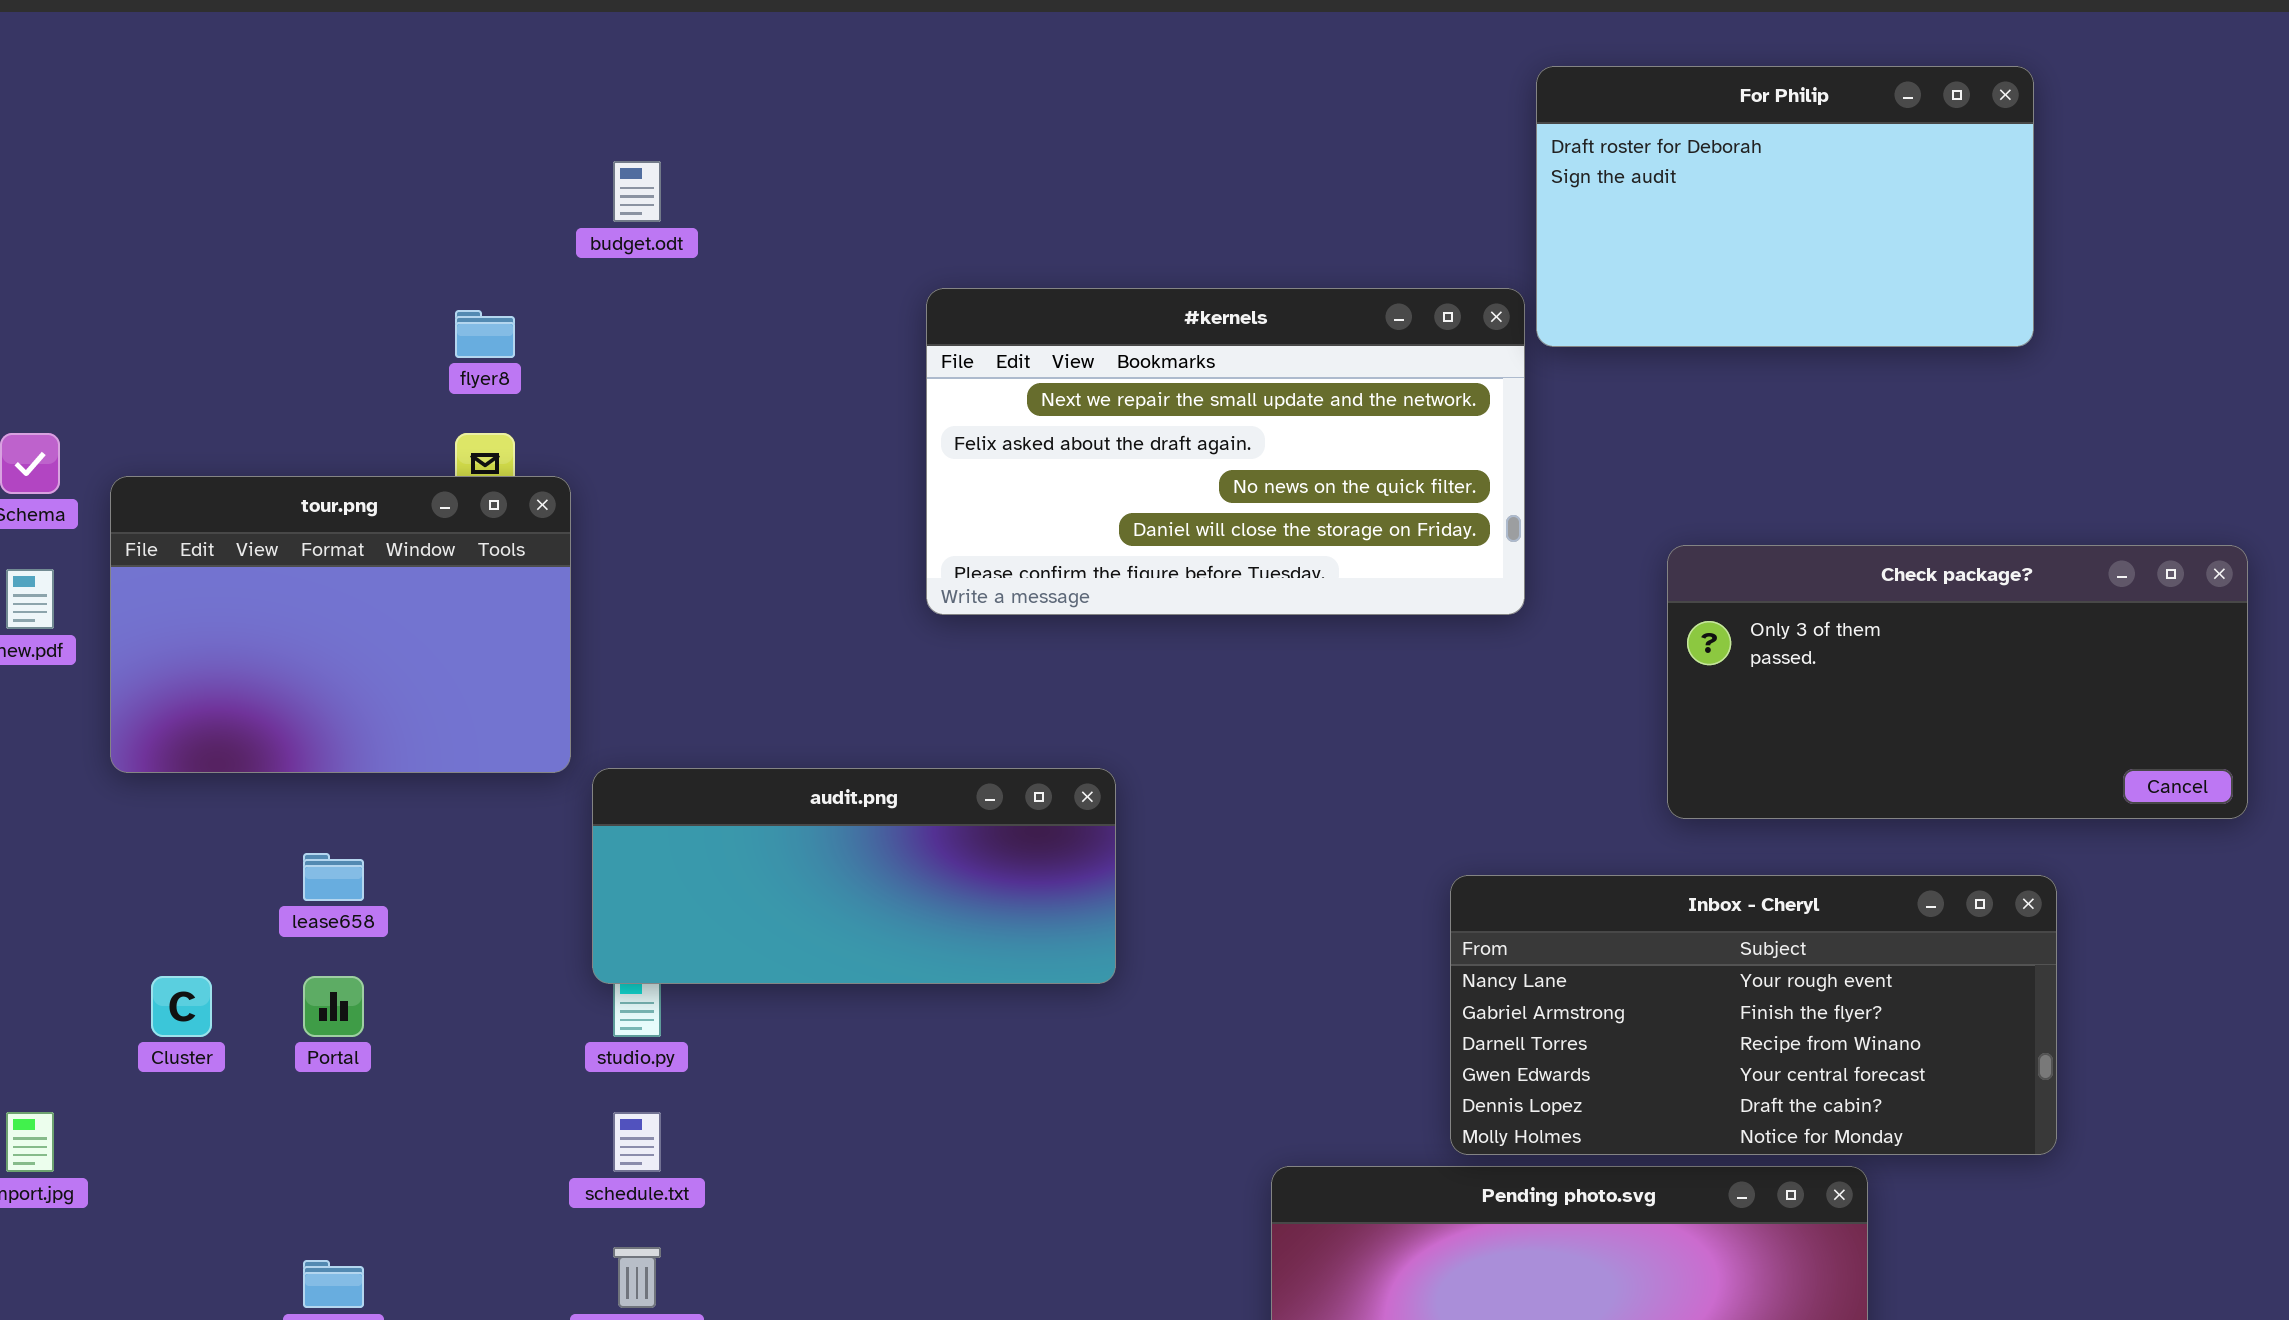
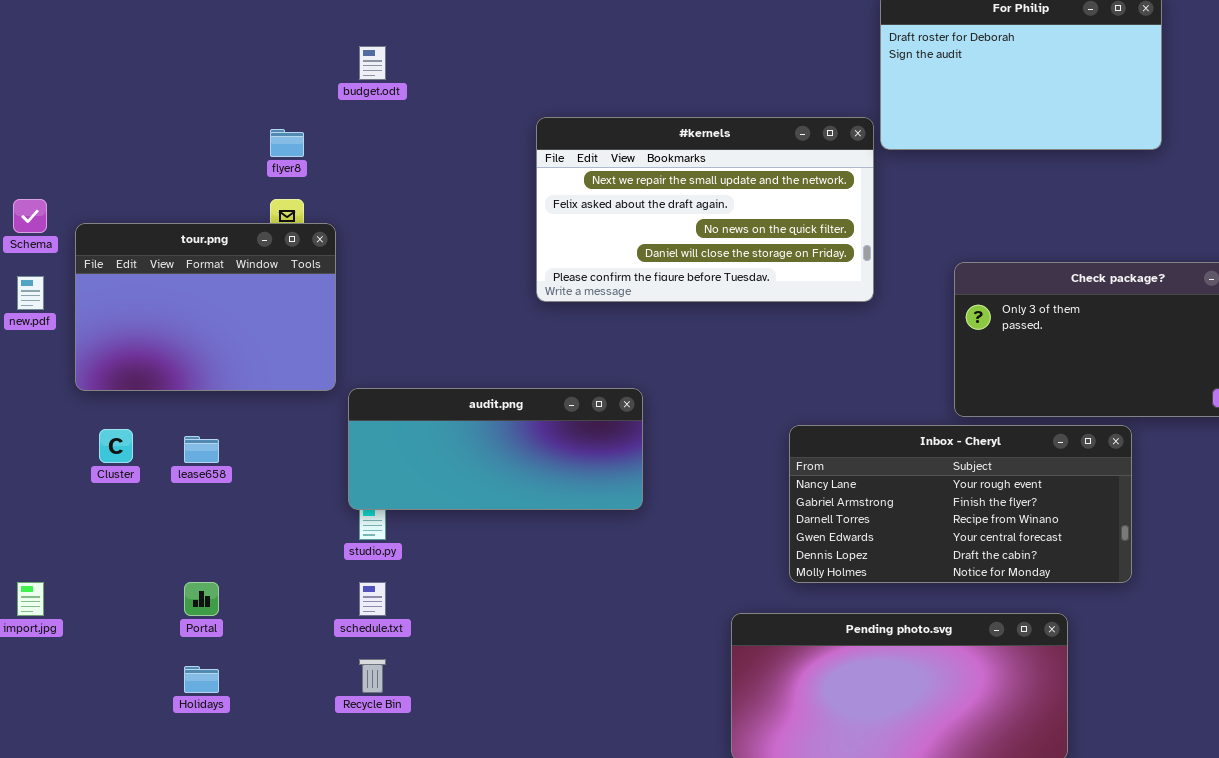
Inbox - Cheryl: [1450,875,2057,1155] -> [789,425,1132,583], moved
Cluster: [151,976,212,1037] -> [99,429,133,463], moved
Portal: [303,976,364,1037] -> [184,582,219,616], moved

